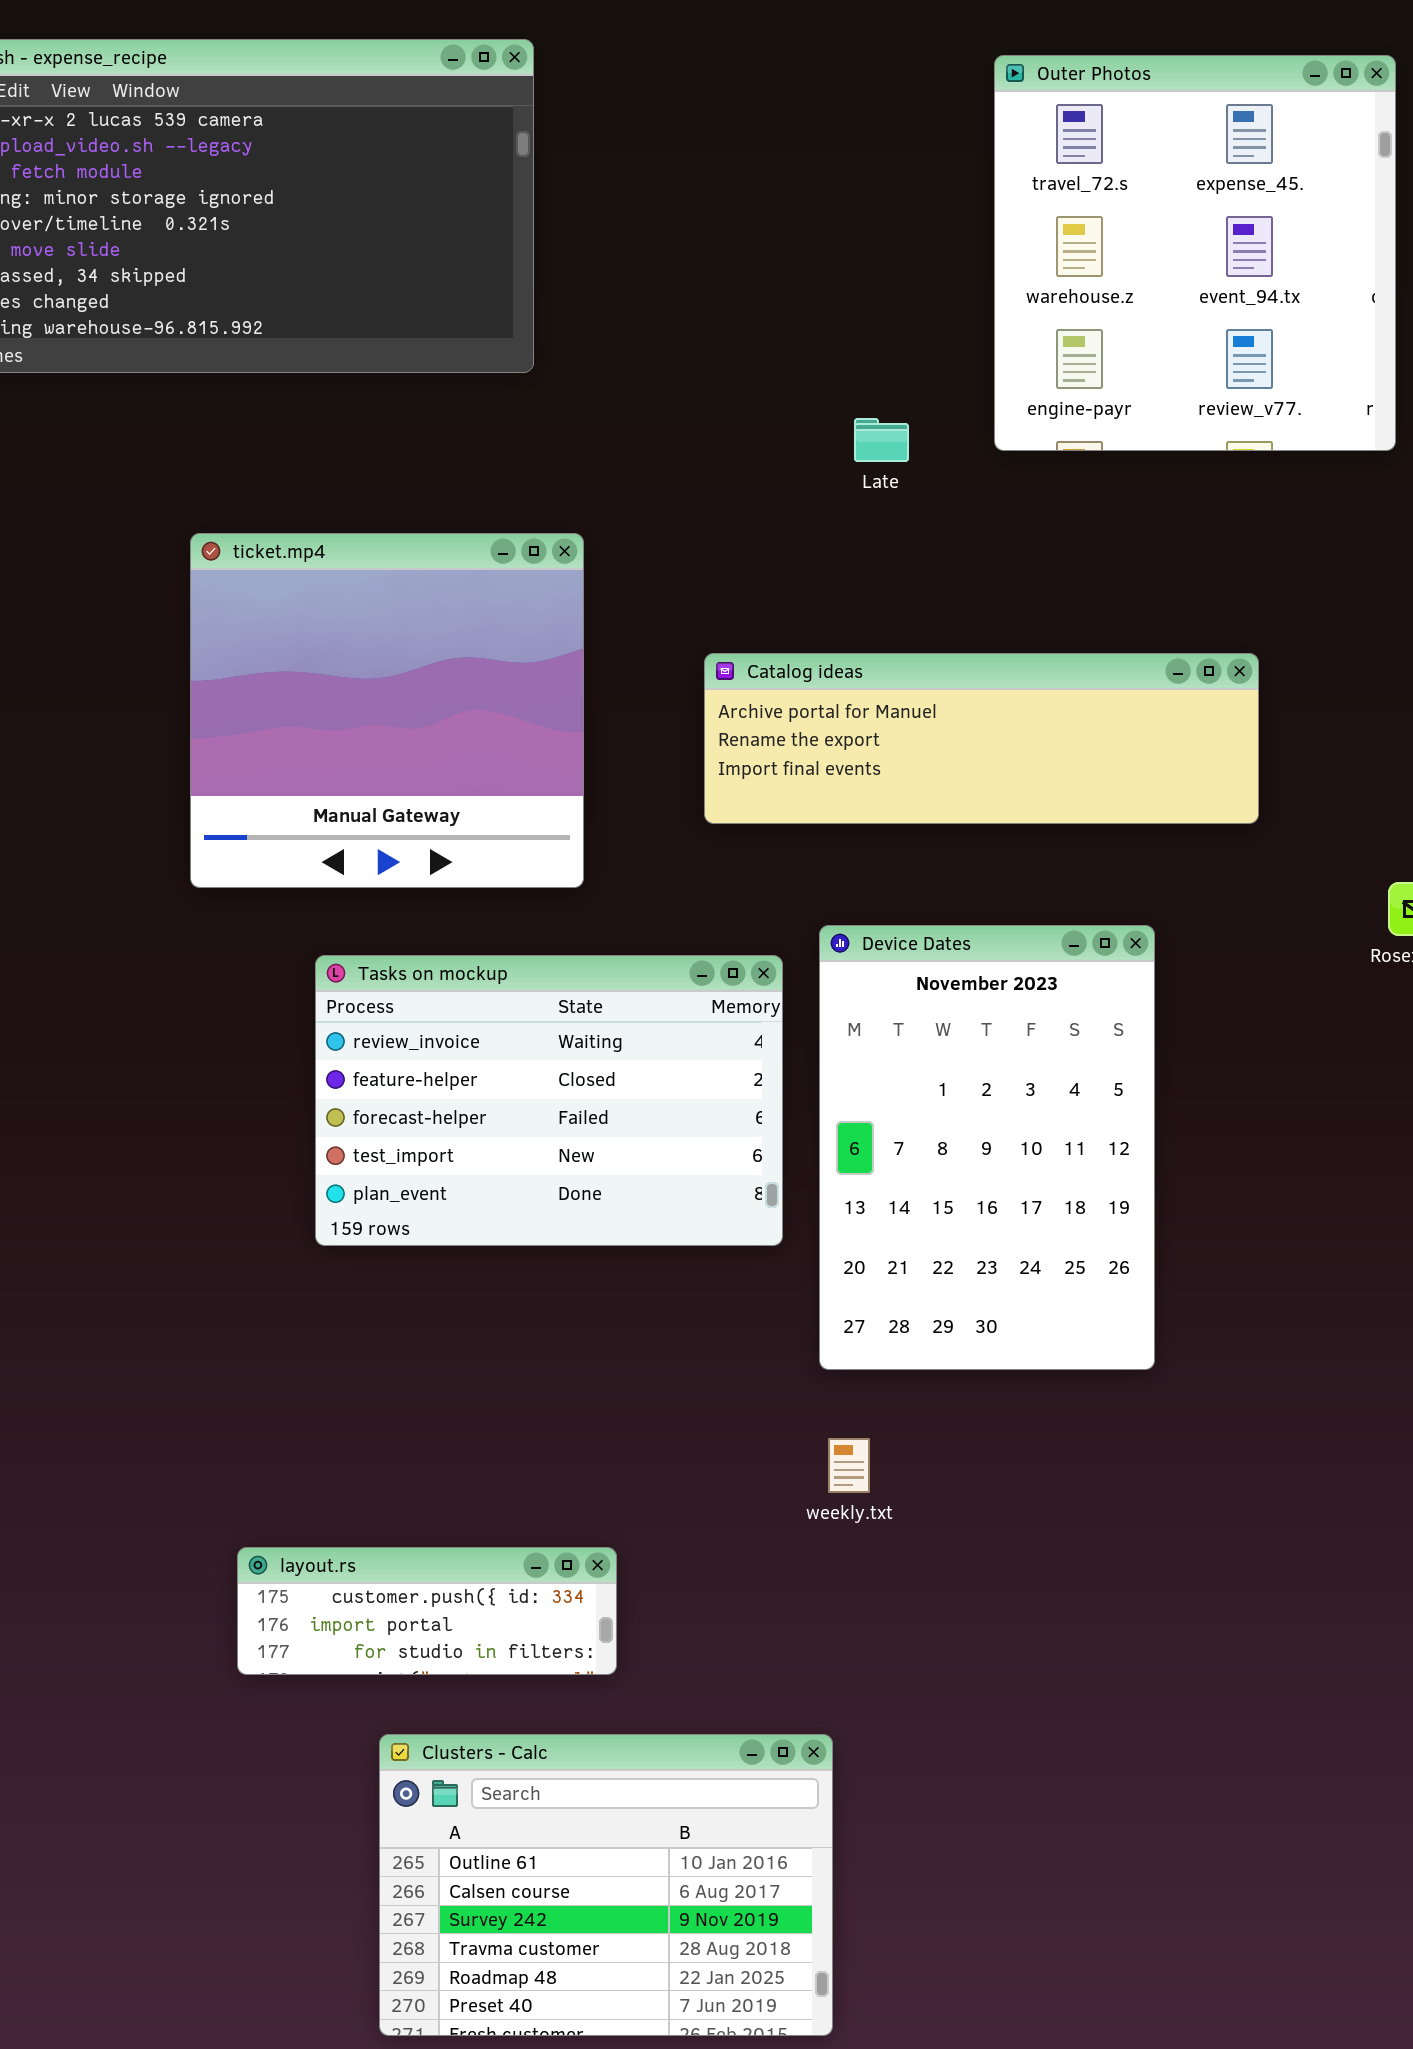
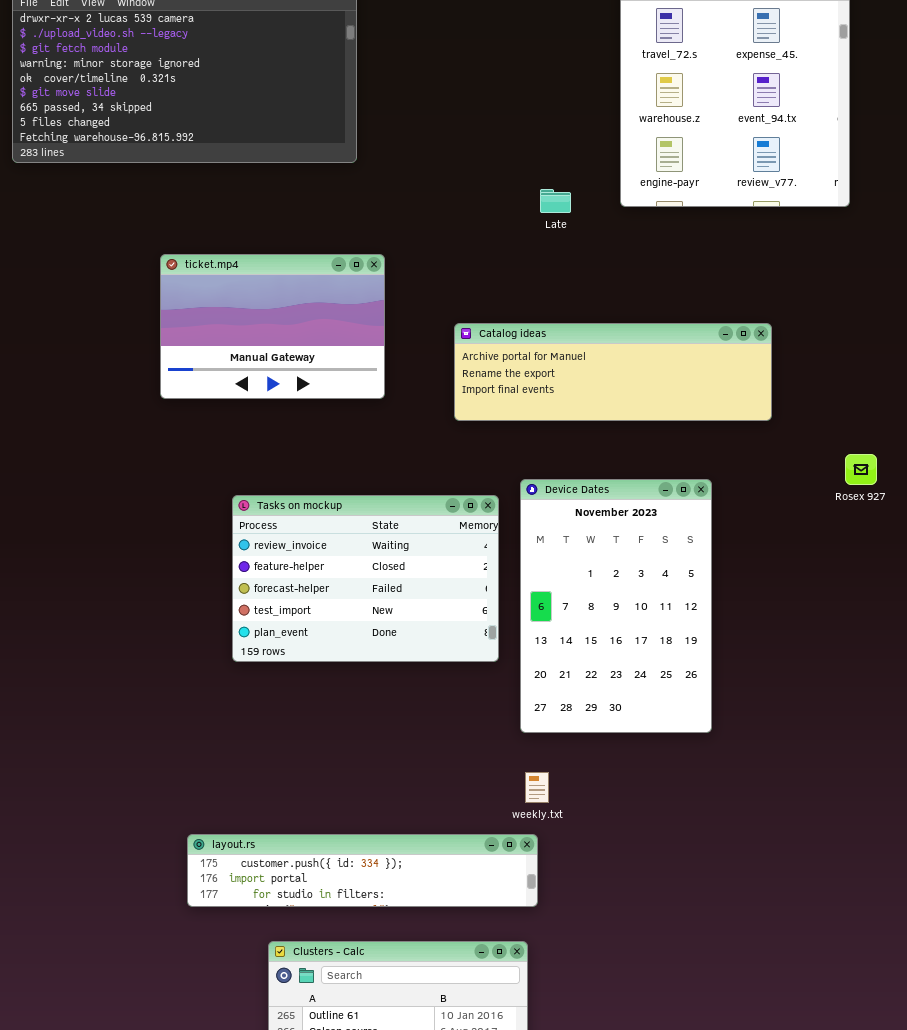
ticket.mp4: [190,533,584,888] -> [160,254,385,399], resized
layout.rs: [237,1547,617,1675] -> [187,834,538,907], resized

